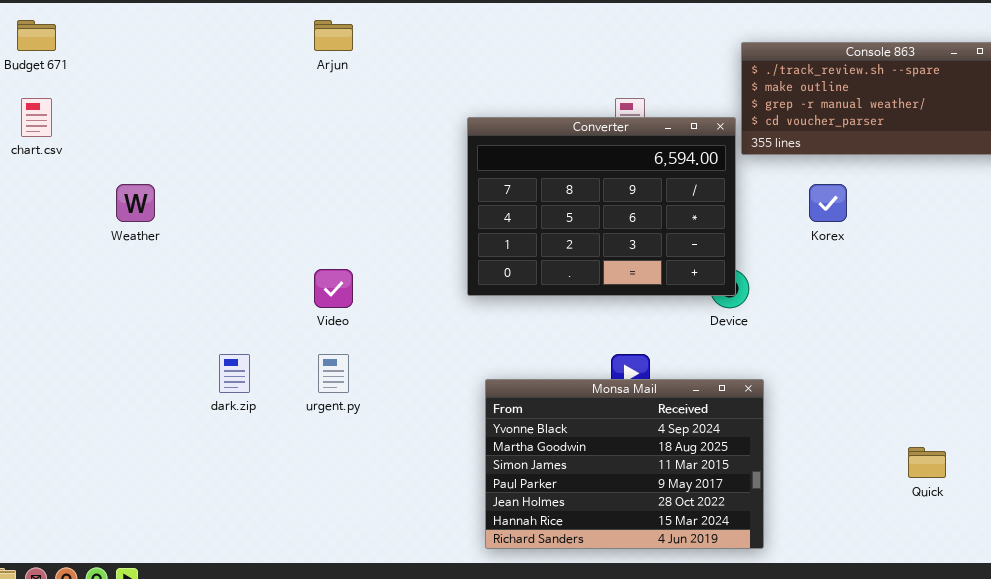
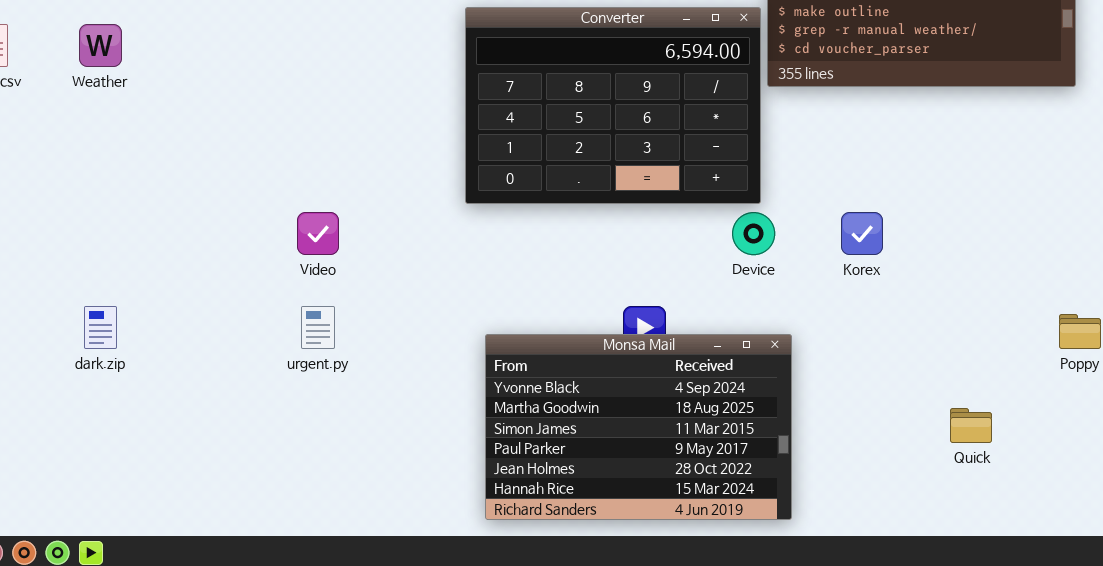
Converter: [467,117,736,296] -> [465,7,761,204], moved
Weather: [116,184,155,222] -> [79,24,122,67], moved
Korex: [809,184,847,222] -> [841,212,883,255], moved
dark.zip: [219,354,250,393] -> [84,306,117,349], moved

